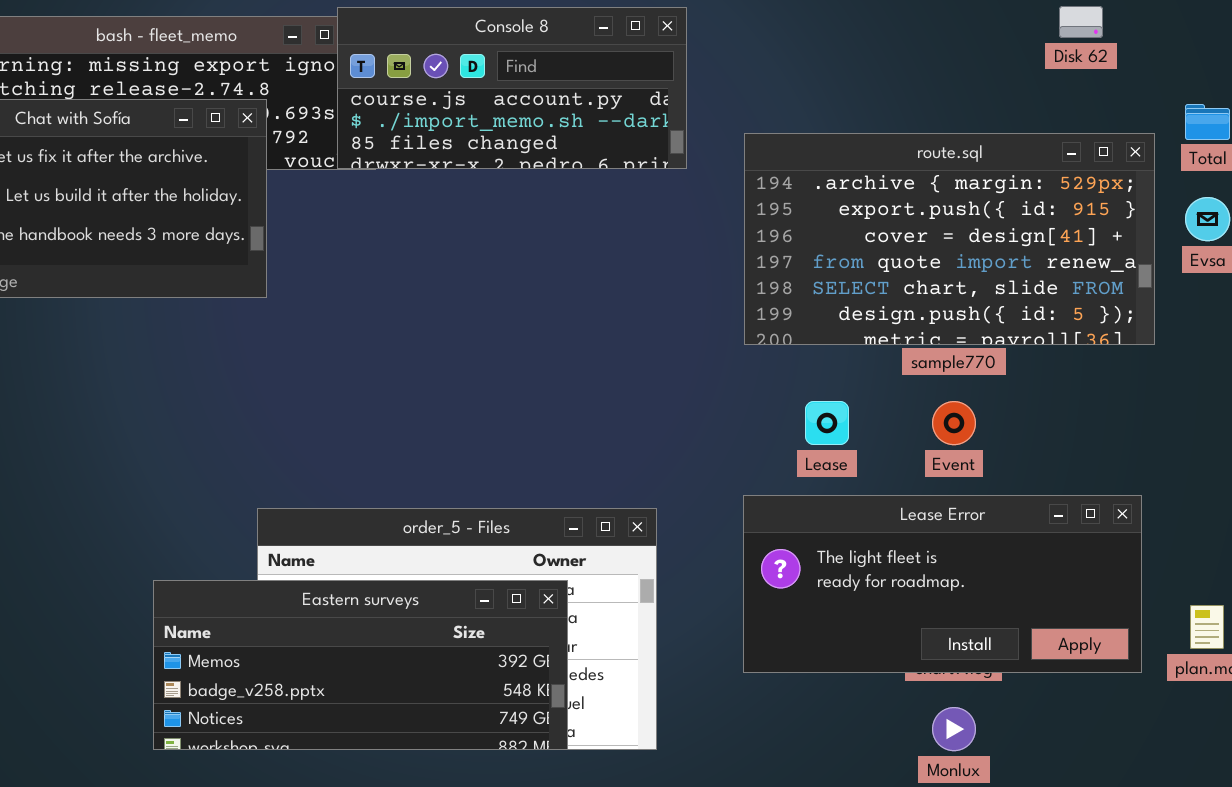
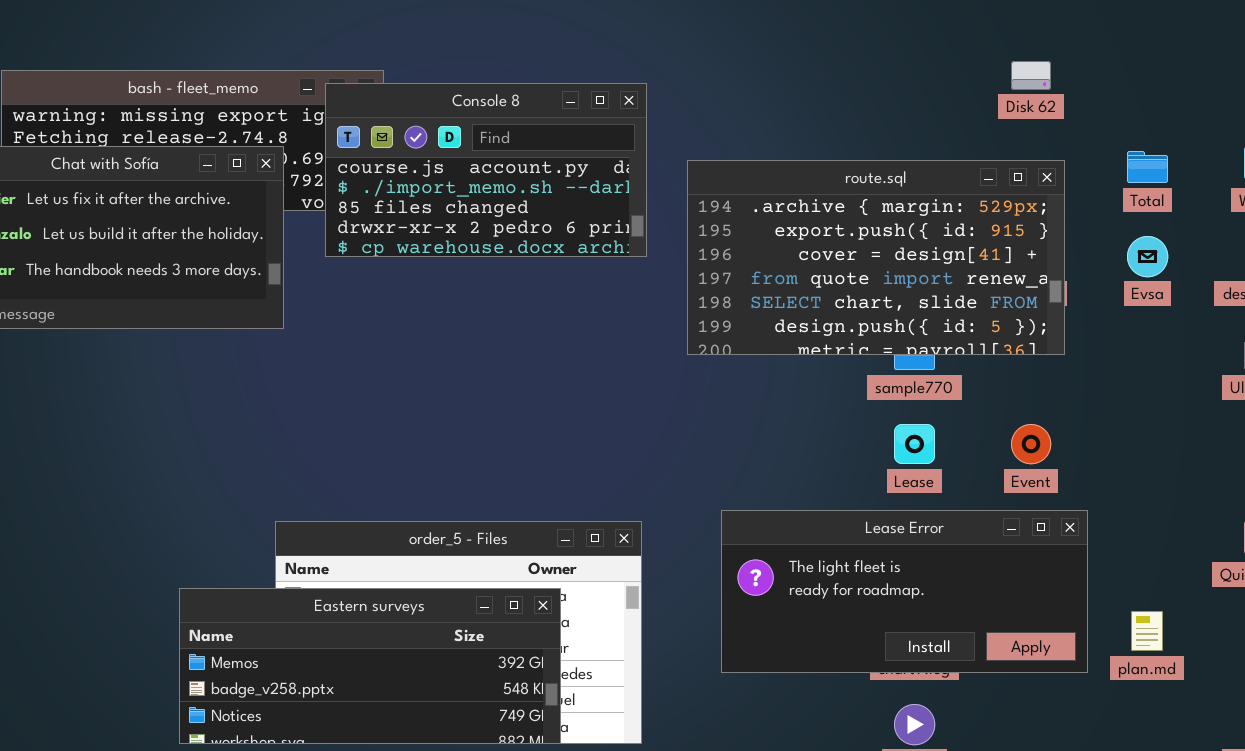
Console 8: [337,7,687,169] -> [325,83,647,257], moved, resized
route.sql: [744,133,1155,345] -> [687,160,1065,355], moved
Lease: [805,401,849,445] -> [894,424,935,464], moved
Event: [932,401,976,445] -> [1011,424,1051,464], moved

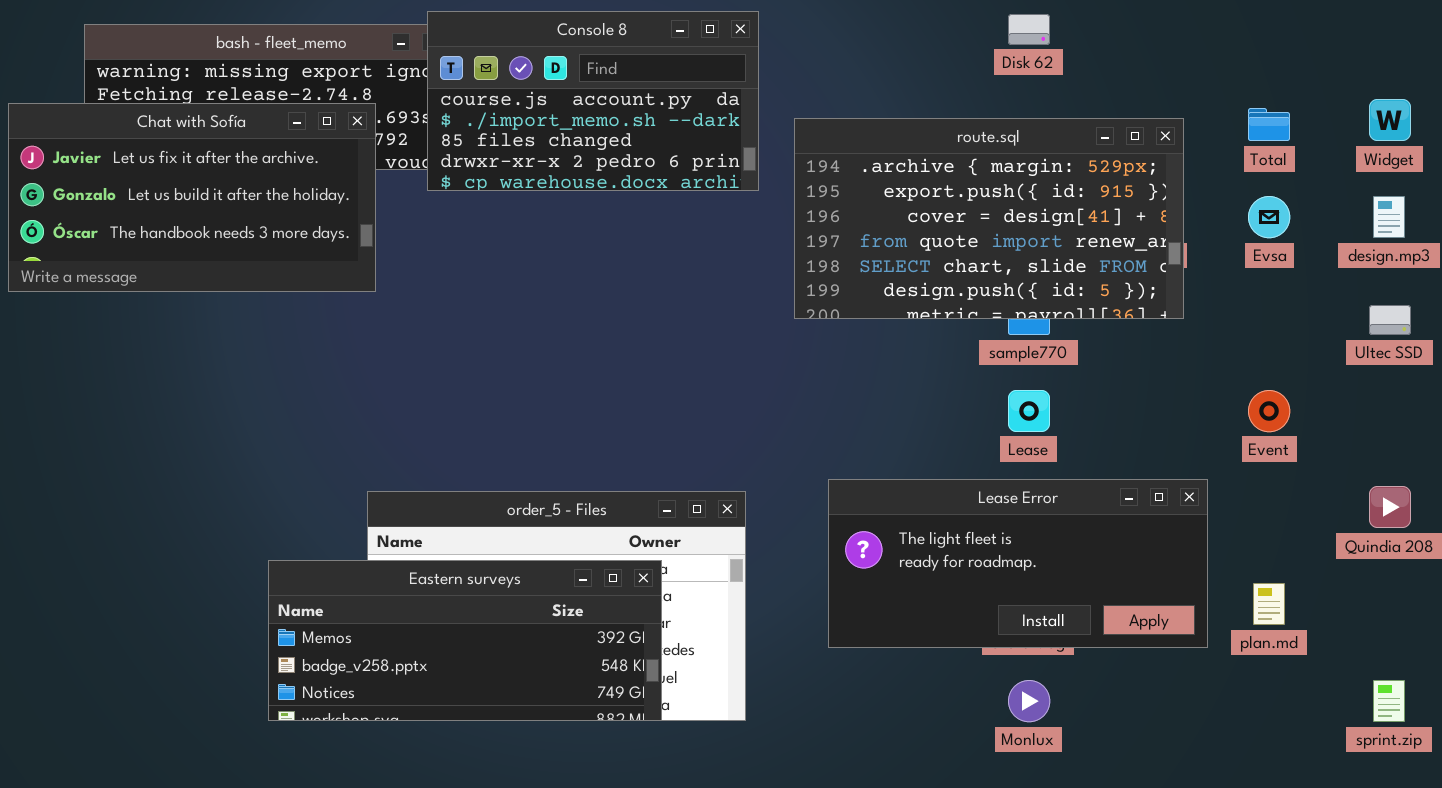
Disk 62: [1011,61,1051,90] -> [1008,14,1050,45], moved
Console 8: [325,83,647,257] -> [427,11,759,191], moved
Event: [1011,424,1051,464] -> [1248,390,1290,432], moved

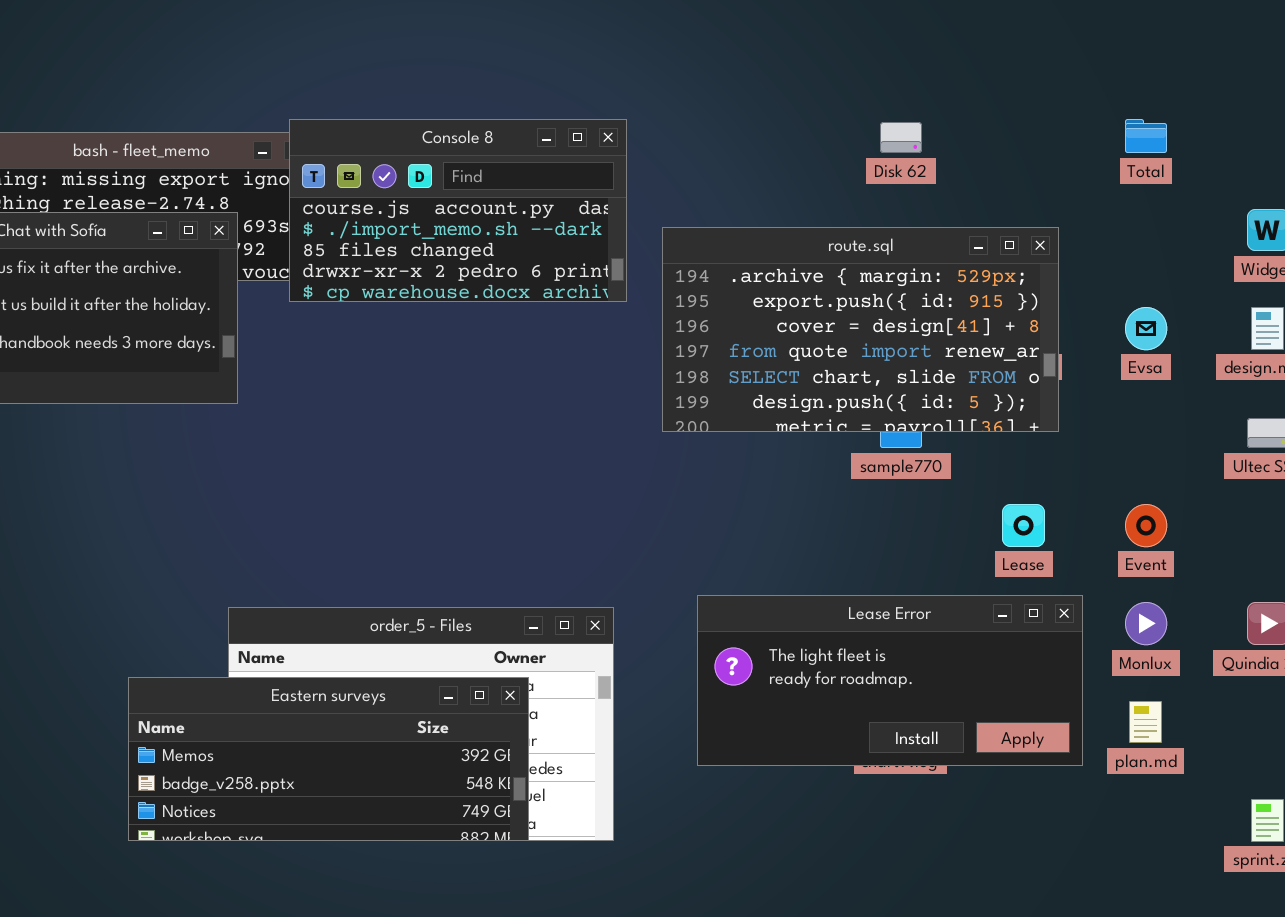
Total: [1248,108,1290,141] -> [1125,119,1167,153], moved
Lease: [1008,390,1050,432] -> [1002,504,1045,547], moved
Monlux: [1008,680,1050,722] -> [1125,602,1167,645], moved

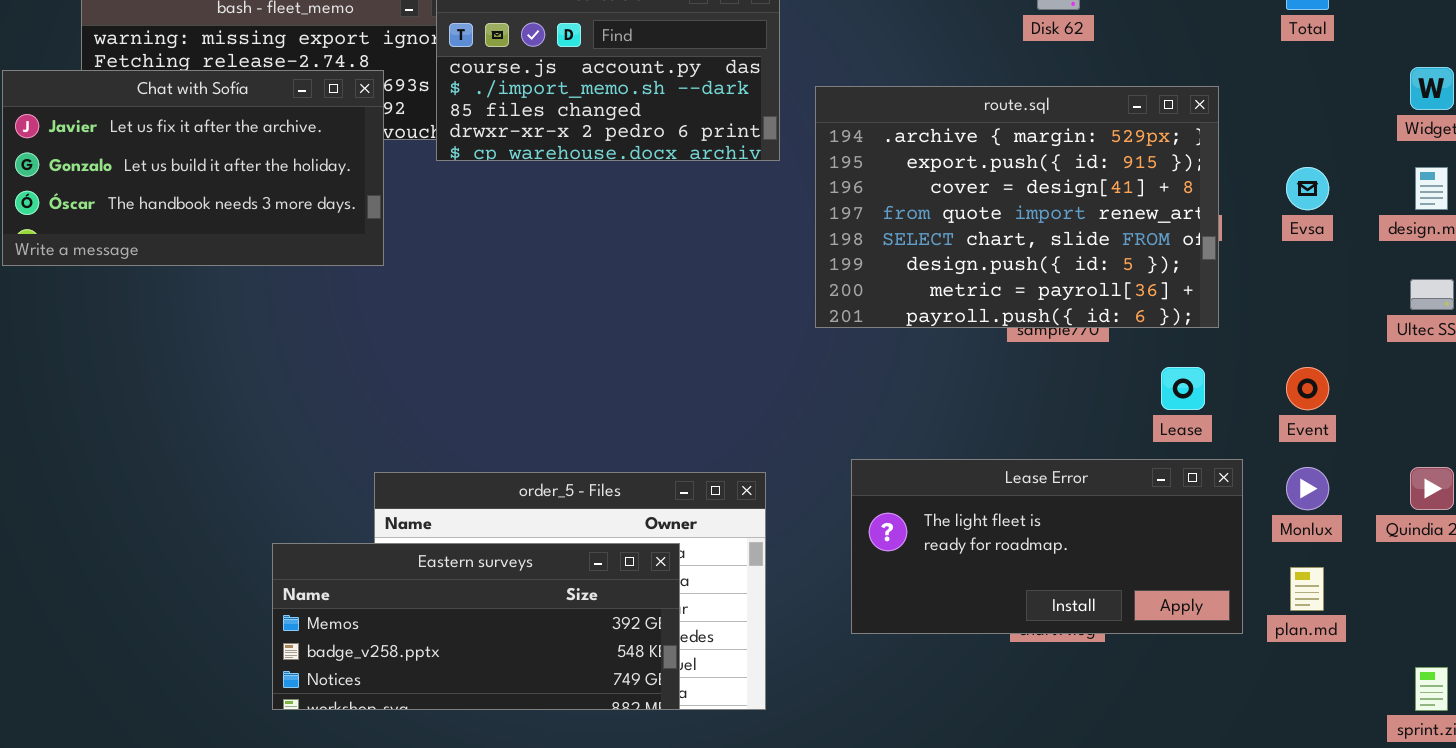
route.sql: [662,227,1059,432] -> [815,86,1219,328], resized

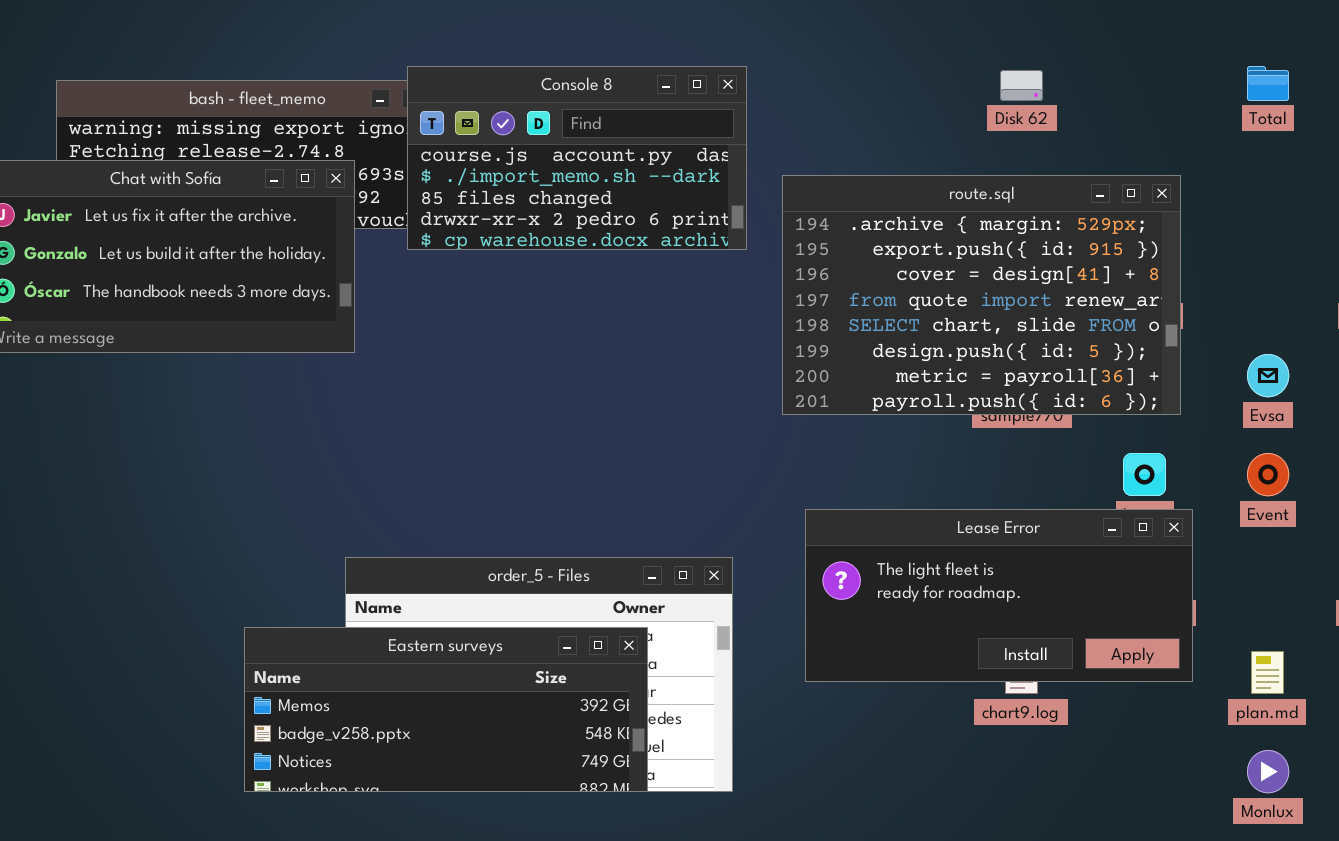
Evsa: [1286,167,1329,210] -> [1247,354,1289,397], moved
Lease Error: [851,459,1243,634] -> [805,509,1193,682], moved
Monlux: [1286,467,1329,510] -> [1247,750,1289,793], moved

